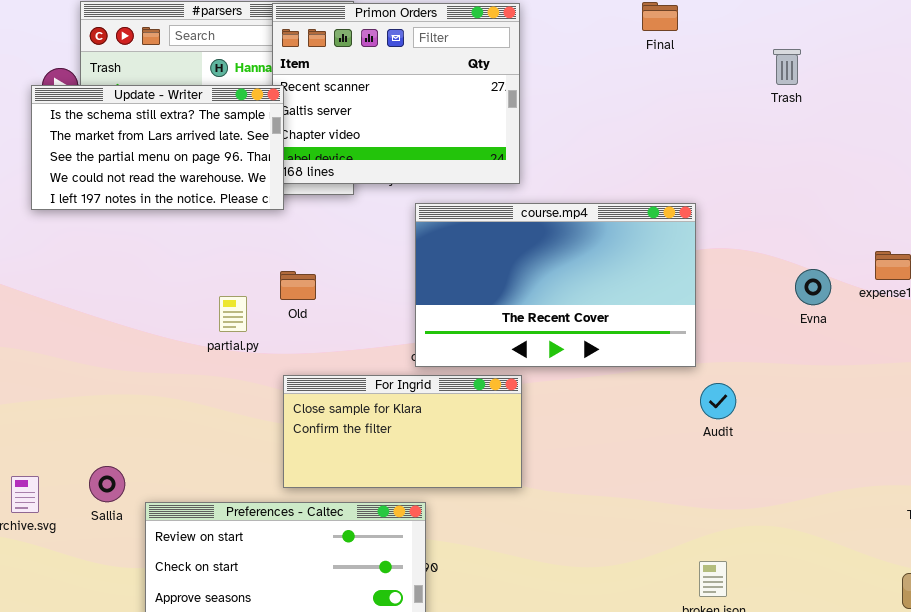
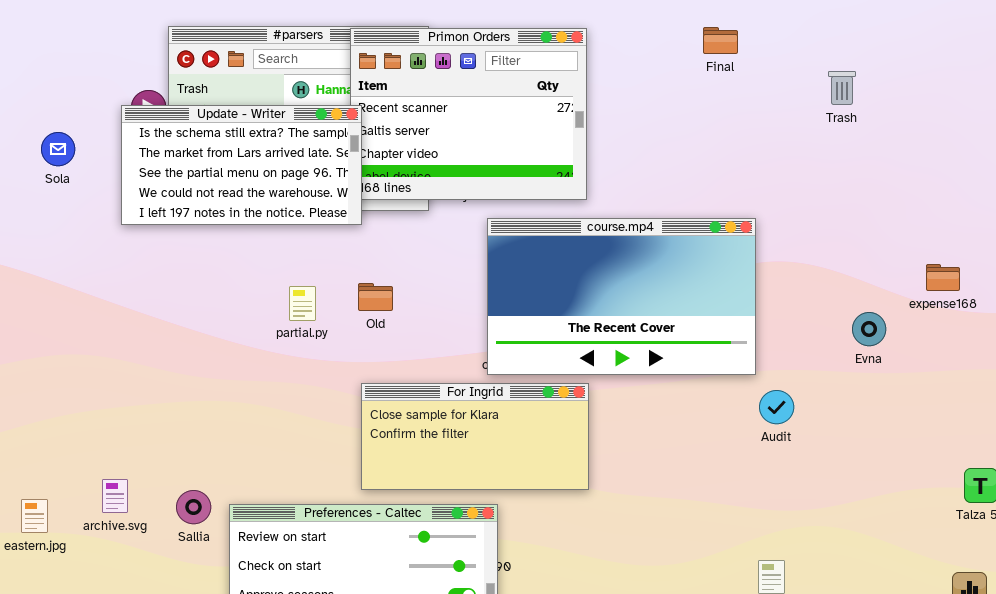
Evna: [795,269,831,305] -> [852,312,886,346], moved
partial.py: [219,296,247,332] -> [289,286,316,321], moved
Sallia: [89,466,125,502] -> [176,490,211,524], moved

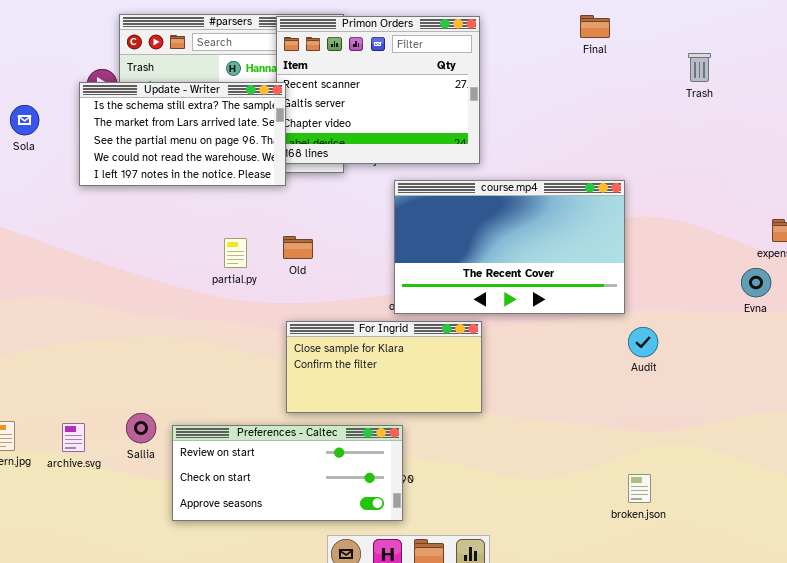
Evna: [852,312,886,346] -> [741,268,771,297], moved
archive.svg: [102,479,128,513] -> [62,423,85,452], moved

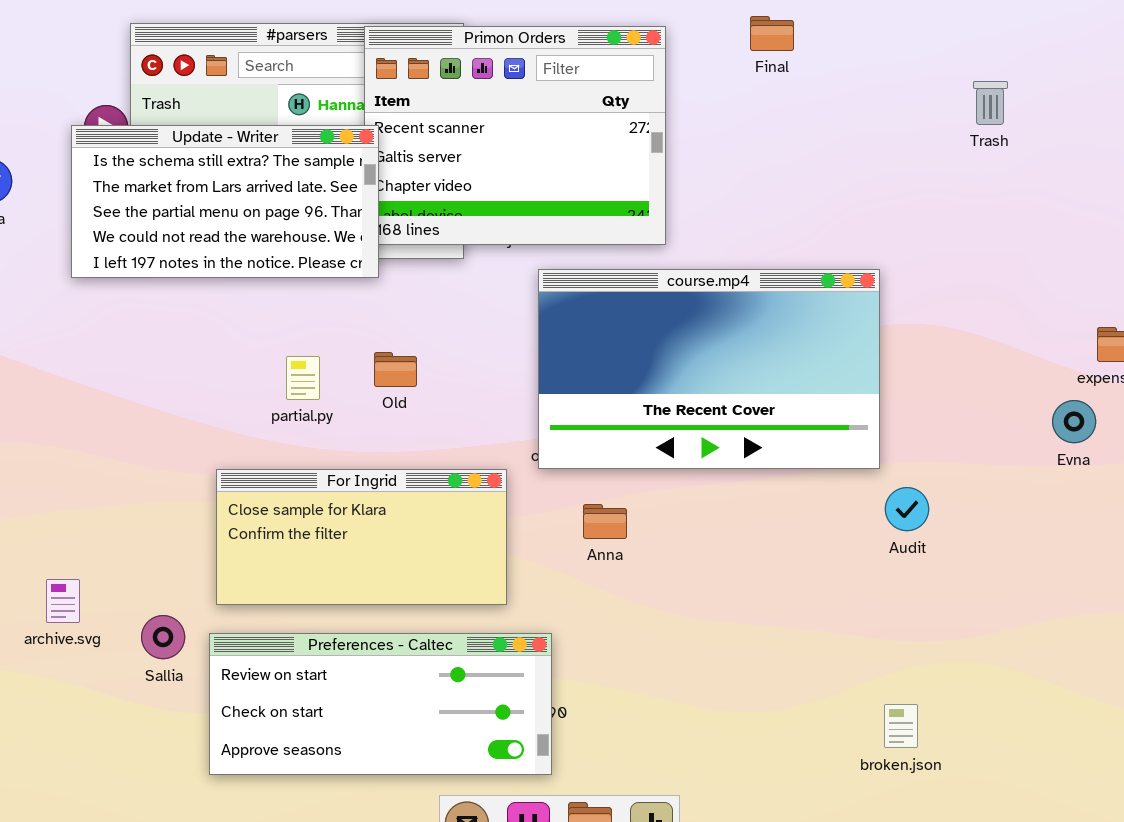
Final: [580,15,610,38] -> [750,16,794,51], moved
For Ingrid: [286,321,482,413] -> [216,469,507,605], moved
archive.svg: [62,423,85,452] -> [46,579,80,623], moved

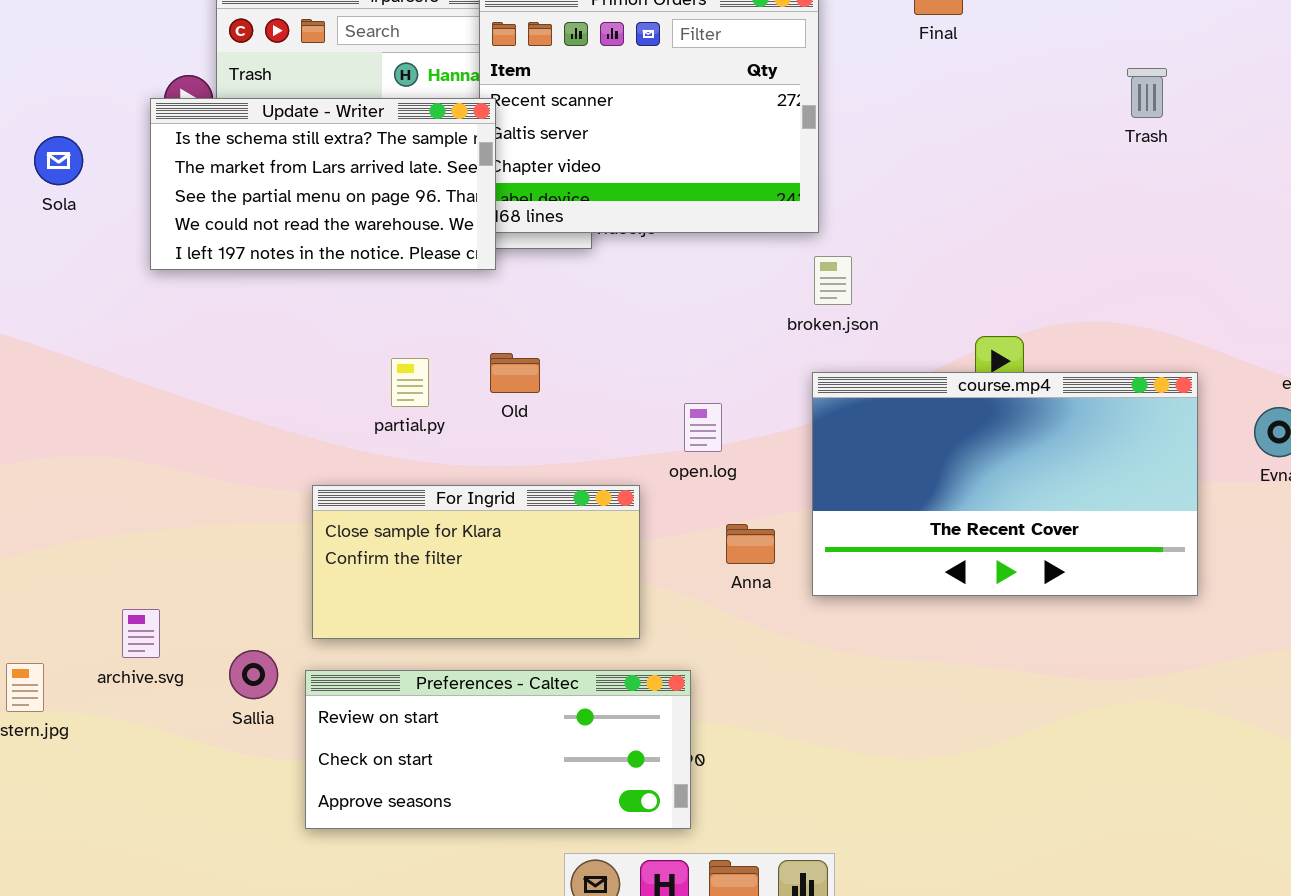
Trash: [973,81,1008,125] -> [1127,68,1167,118], moved
course.mp4: [538,269,880,469] -> [812,372,1198,596], moved
broken.json: [884,704,918,748] -> [814,256,852,305], moved

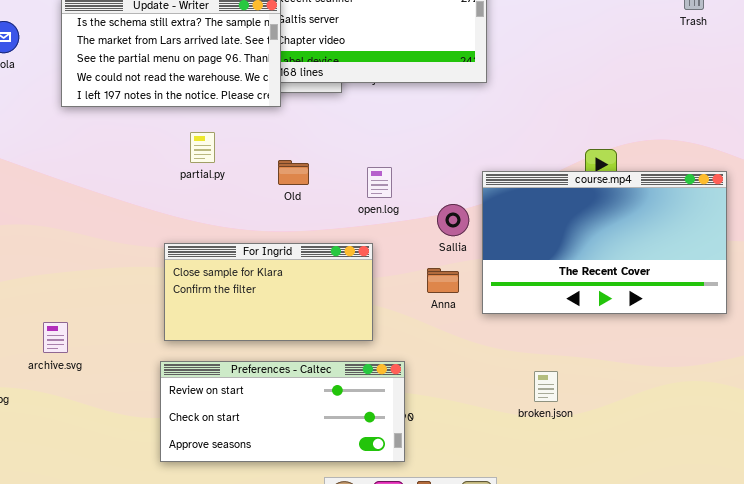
broken.json: [814,256,852,305] -> [534,371,558,402], moved
partial.py: [391,358,429,407] -> [190,132,215,163], moved
open.log: [684,403,722,452] -> [367,167,392,198], moved
Sallia: [229,650,278,699] -> [437,204,469,236], moved

